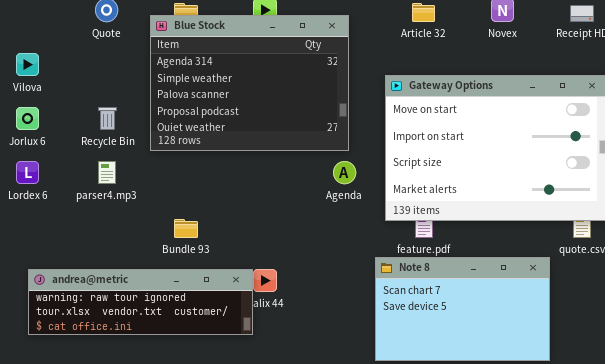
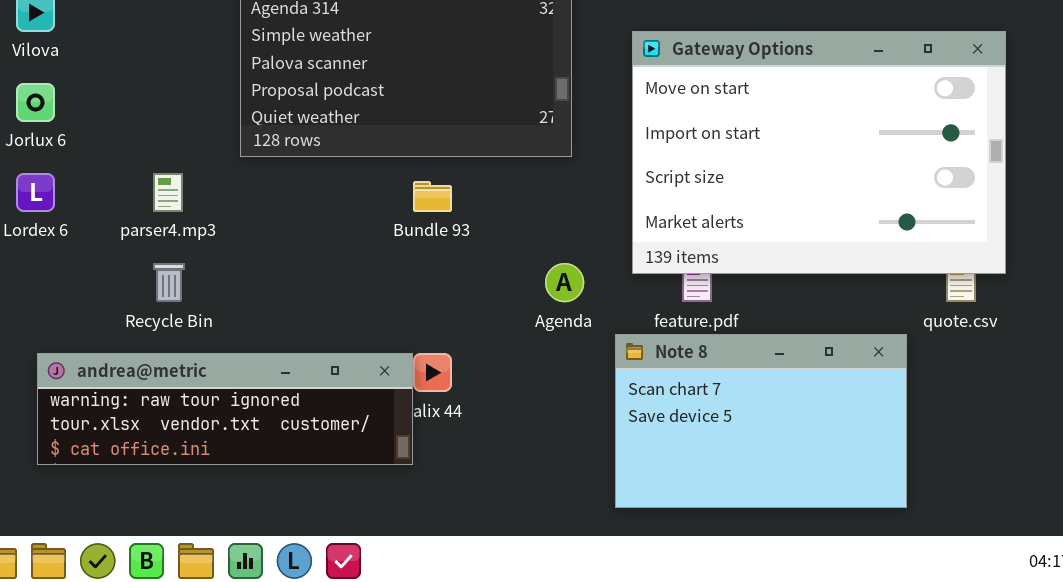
Recycle Bin: [98,107,117,130] -> [153,263,185,302], moved
Agenda: [333,161,356,184] -> [545,263,584,302], moved
Bundle 93: [174,219,198,238] -> [413,181,452,212], moved

